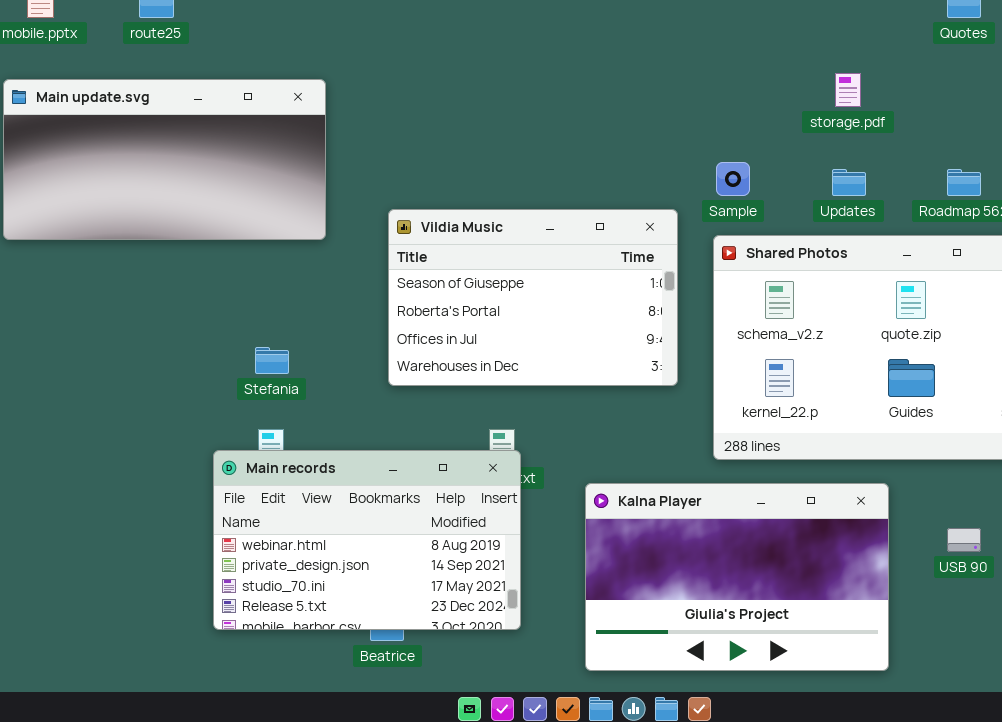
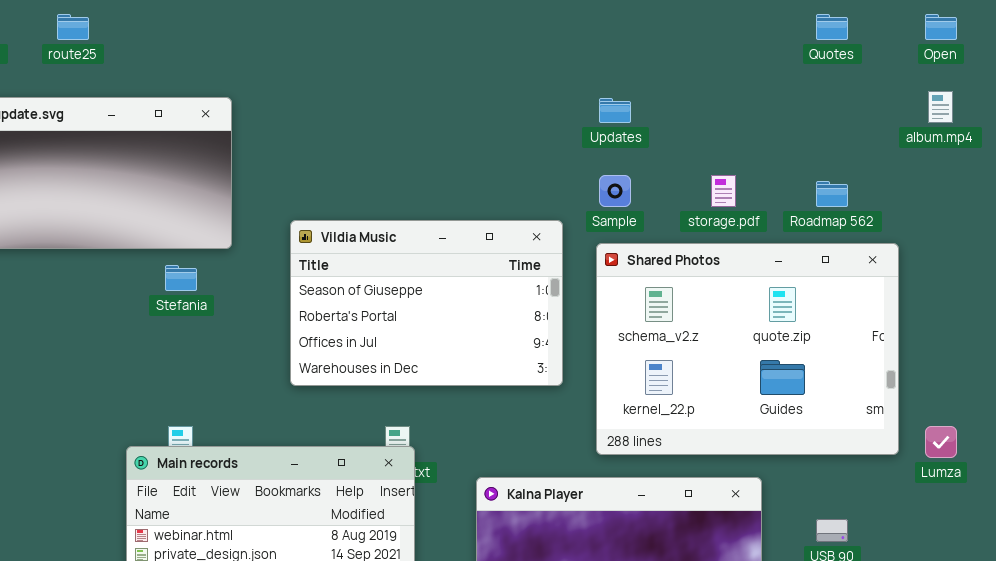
storage.pdf: [835,73,861,107] -> [711,175,736,207], moved
Updates: [832,169,866,196] -> [599,98,631,123], moved
Stefania: [255,347,289,374] -> [165,265,197,291], moved

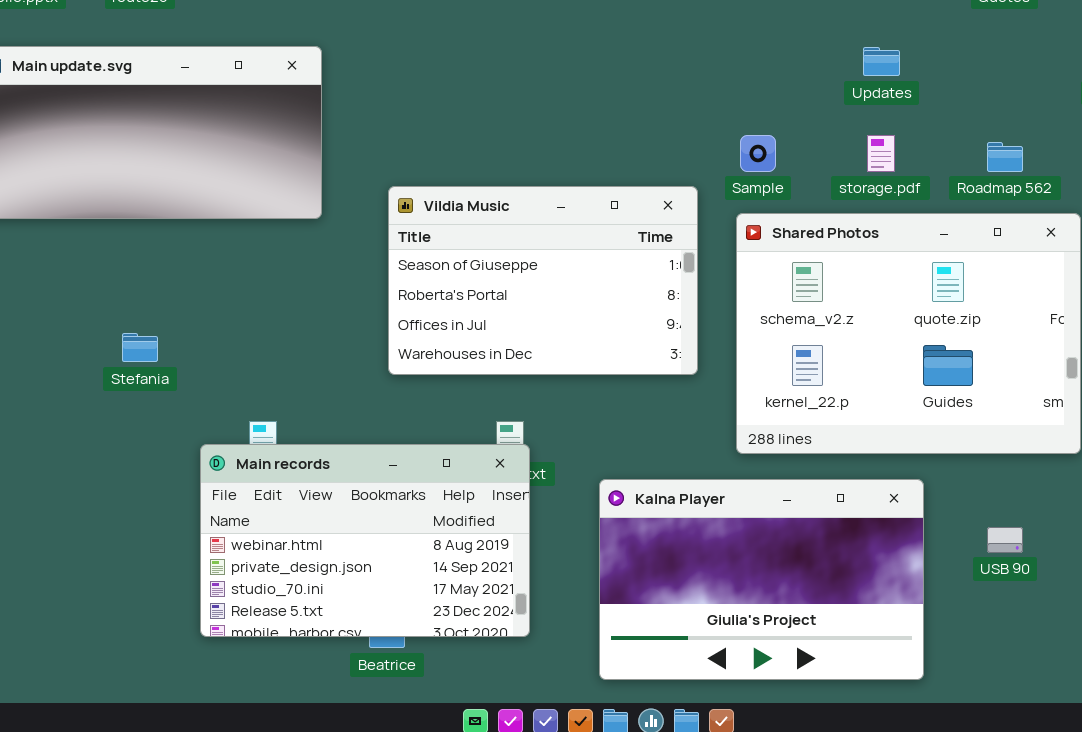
Updates: [599,98,631,123] -> [863,47,900,76], moved
Stefania: [165,265,197,291] -> [122,333,158,362], moved

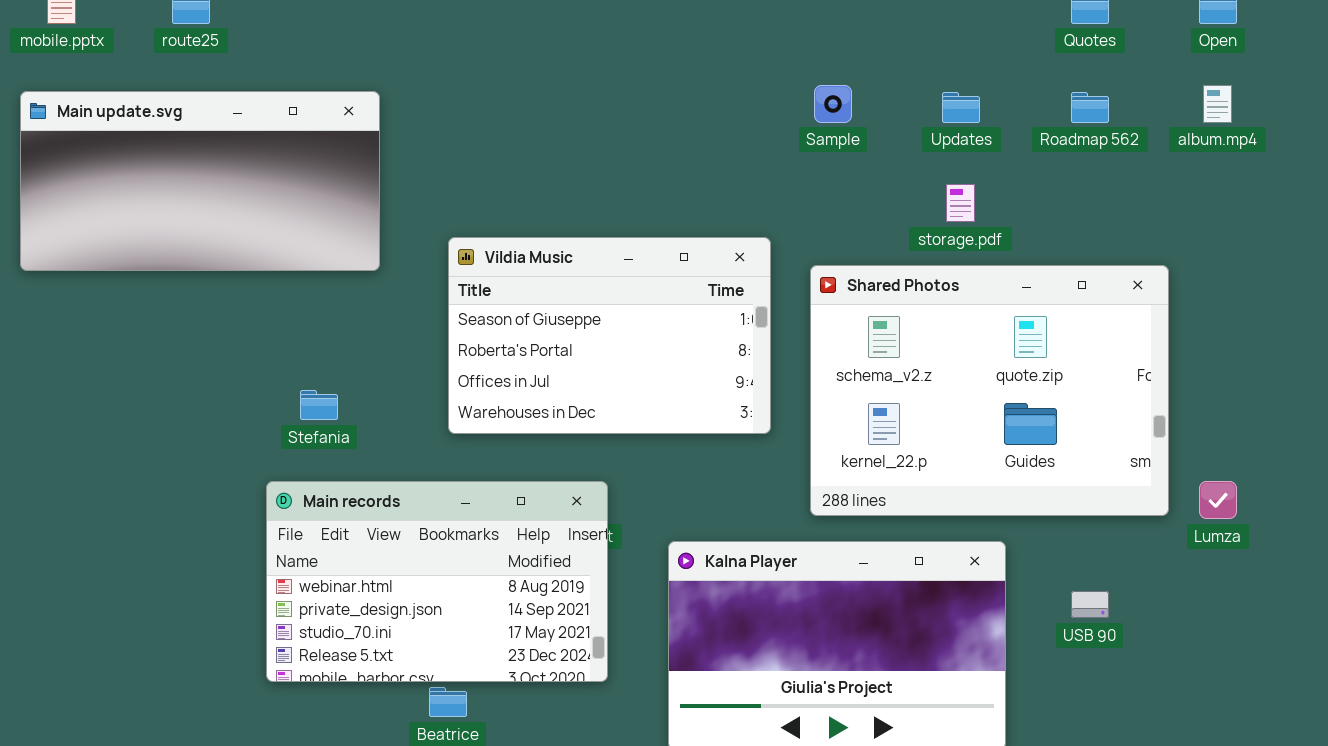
Sample: [740,135,776,172] -> [814,85,852,123], moved
Roadmap 562: [987,142,1023,172] -> [1071,92,1109,123], moved
Stefania: [122,333,158,362] -> [300,390,338,420], moved
Main records: [200,444,530,637] -> [266,481,608,682], moved

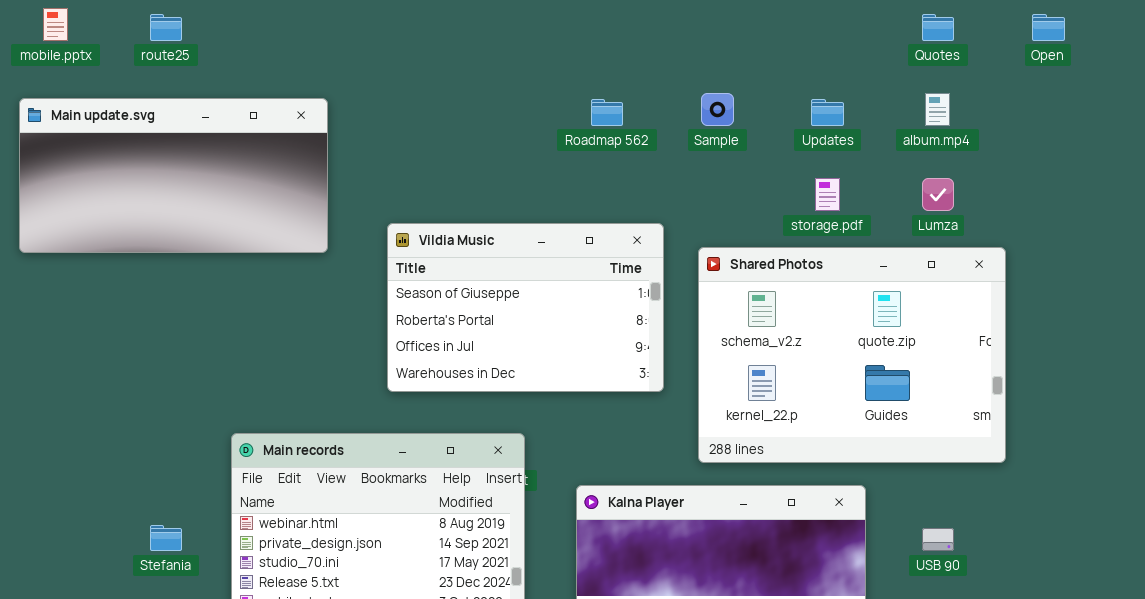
album.mp4: [1203,85,1232,123] -> [925,93,950,126], moved
Roadmap 562: [1071,92,1109,123] -> [591,99,623,126], moved
Stefania: [300,390,338,420] -> [150,525,182,551], moved
Lumza: [1199,481,1237,519] -> [922,178,954,211], moved

